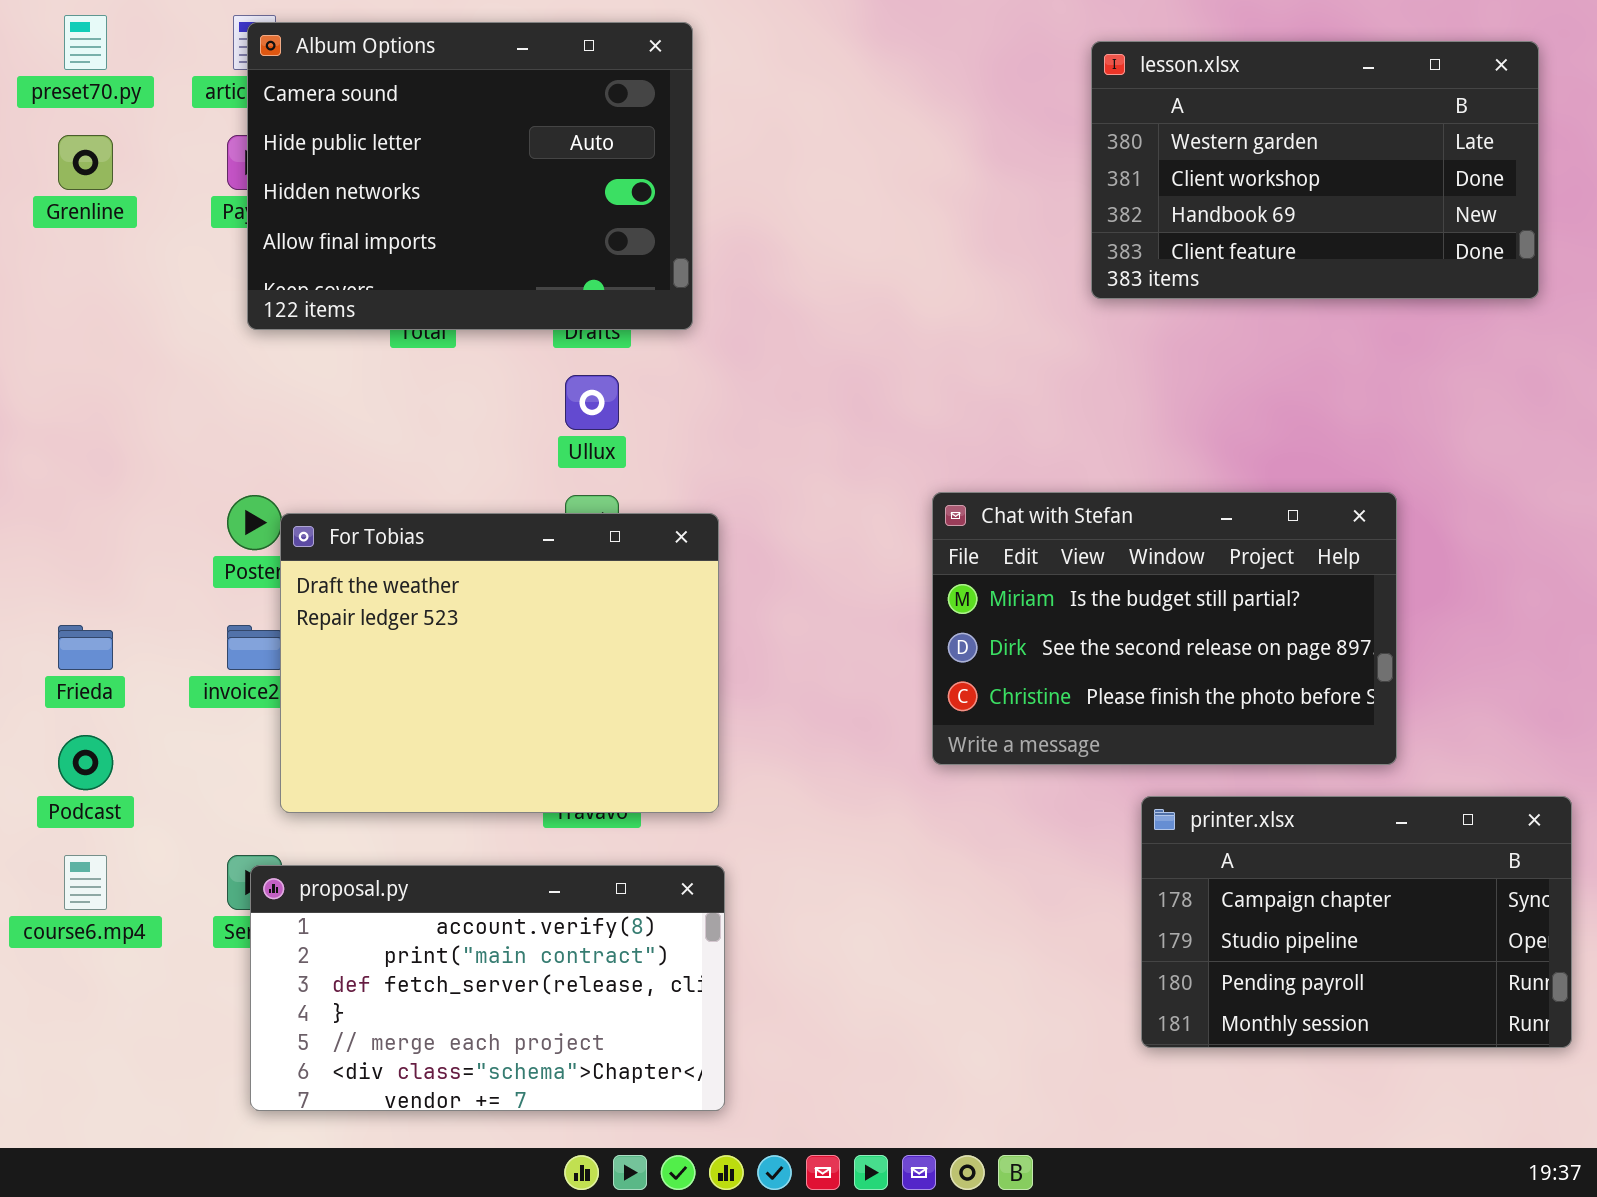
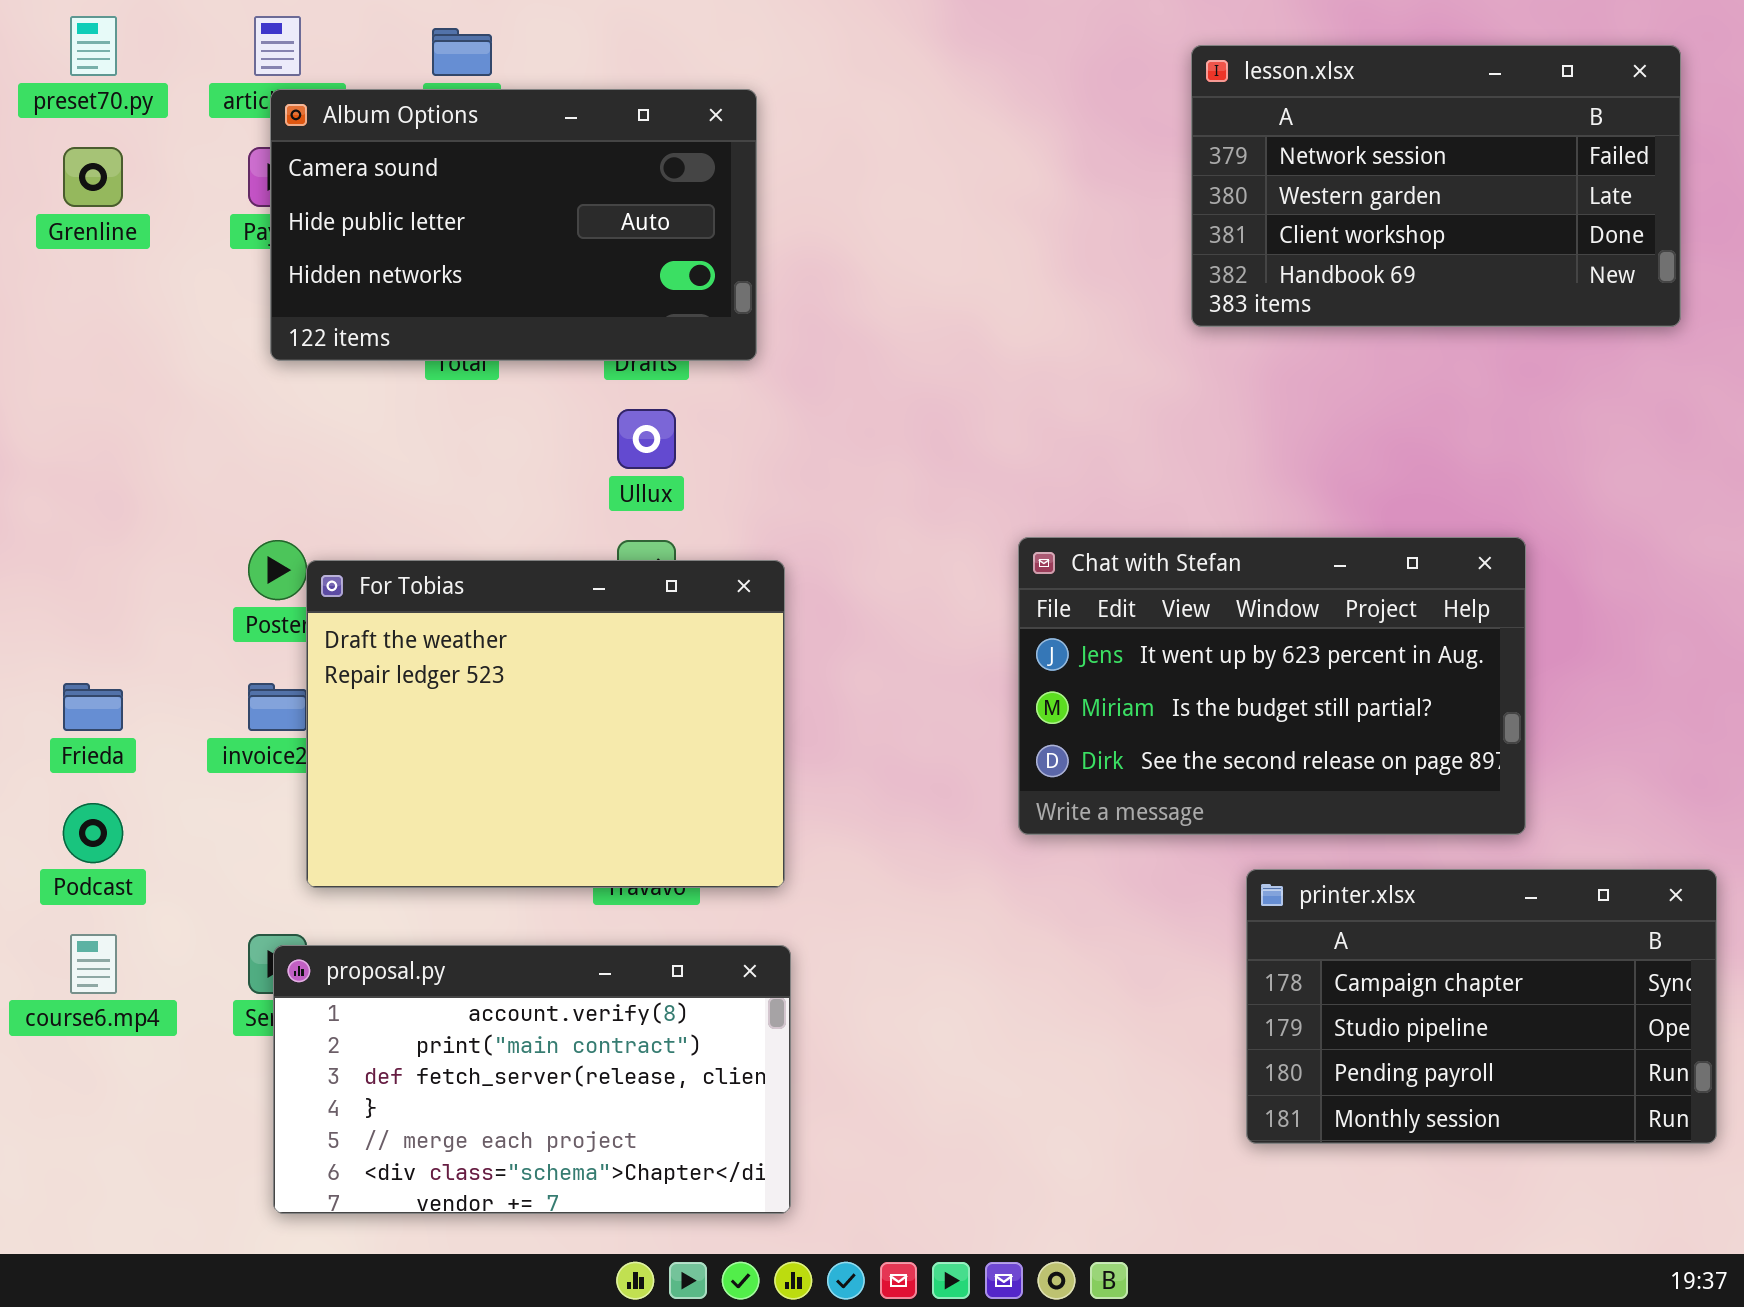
Album Options: [247,22,693,330] -> [270,89,757,361], resized
lesson.xlsx: [1091,41,1539,299] -> [1191,45,1681,327], scrolled up 1 row
Chat with Stefan: [932,492,1397,765] -> [1018,537,1526,835], scrolled up 1 row

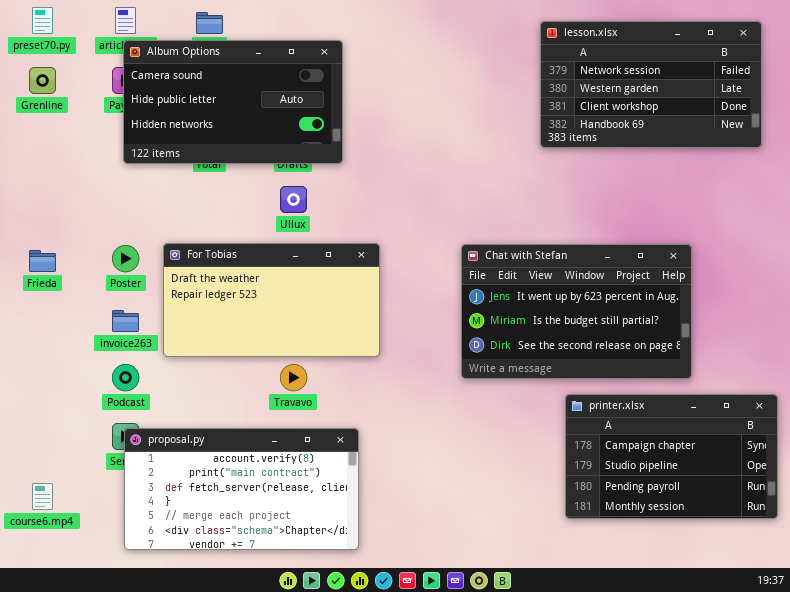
For Tobias: [306,560,785,888] -> [163,243,380,357], moved, resized
Frieda: [63,683,123,731] -> [29,250,56,272], moved
Podcast: [63,803,123,863] -> [112,364,139,391], moved
course6.mp4: [70,934,117,994] -> [32,483,53,510], moved

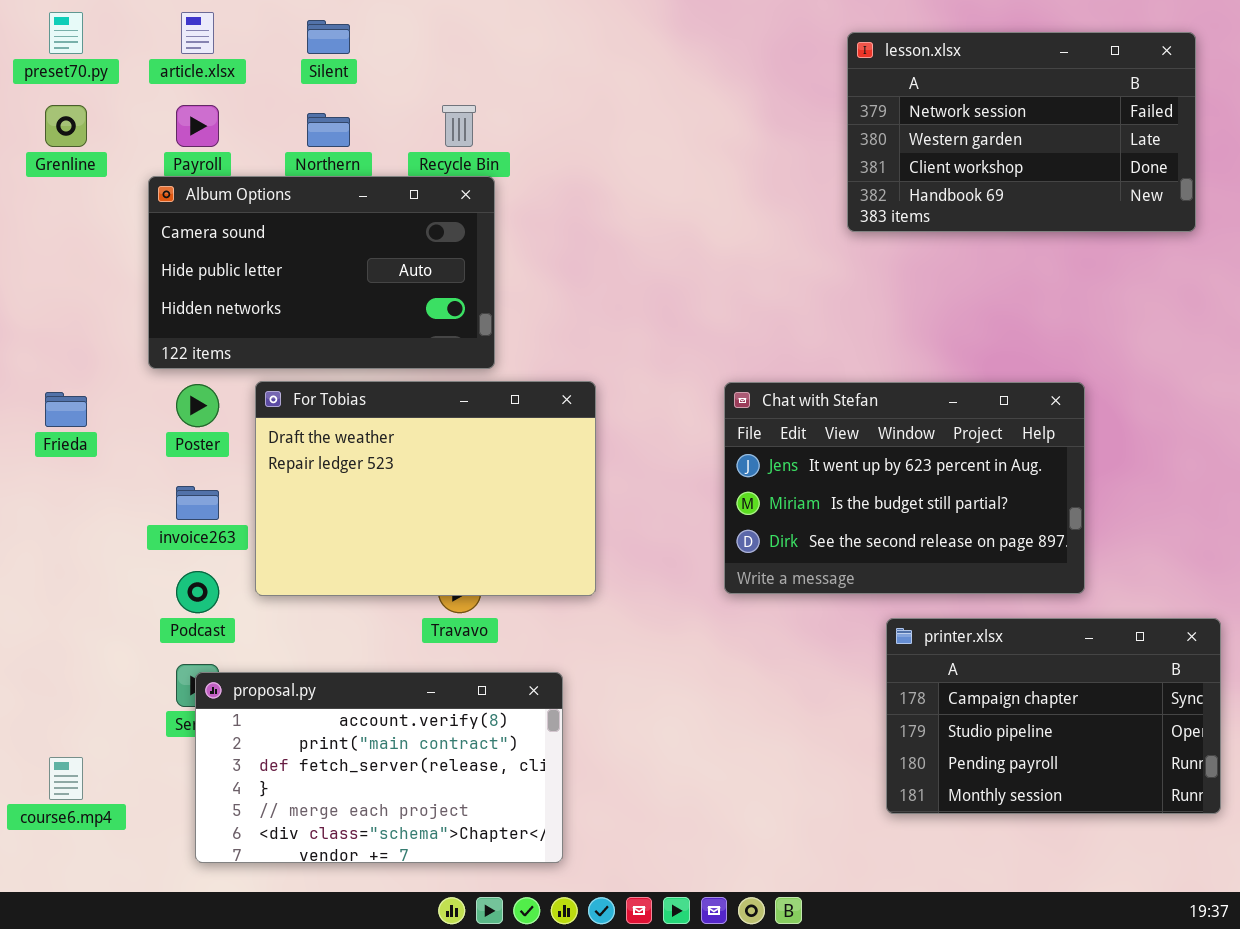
Album Options: [123,40,343,164] -> [148,176,495,369], moved
For Tobias: [163,243,380,357] -> [255,381,596,596], resized

